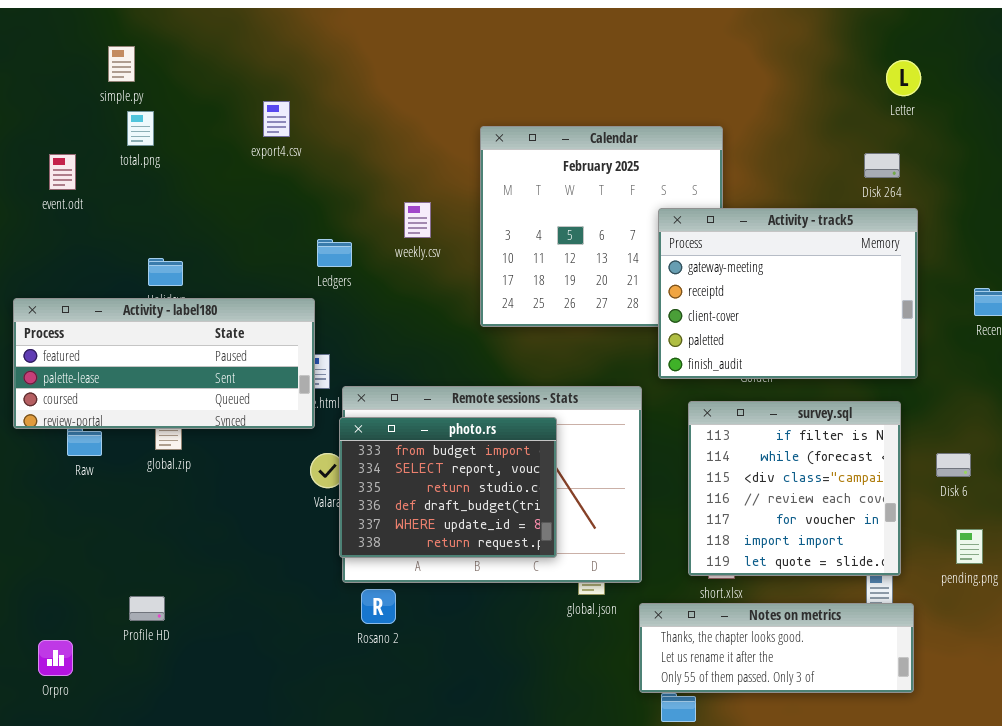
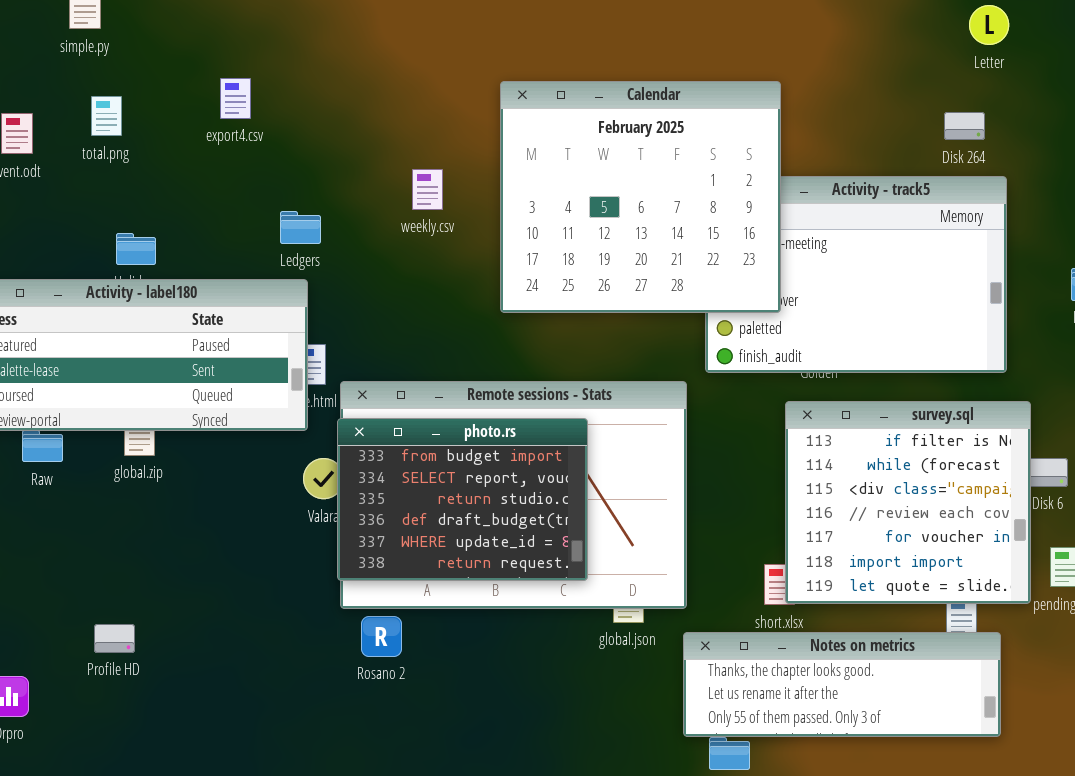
export4.csv: [263,101,290,137] -> [220,78,251,119], moved
total.png: [127,111,154,146] -> [91,96,122,136], moved
Calendar: [480,126,723,327] -> [500,81,781,313], raised
Ledgers: [317,239,352,267] -> [280,211,321,244], moved
survey.sql: [688,401,901,576] -> [785,401,1031,604], moved

